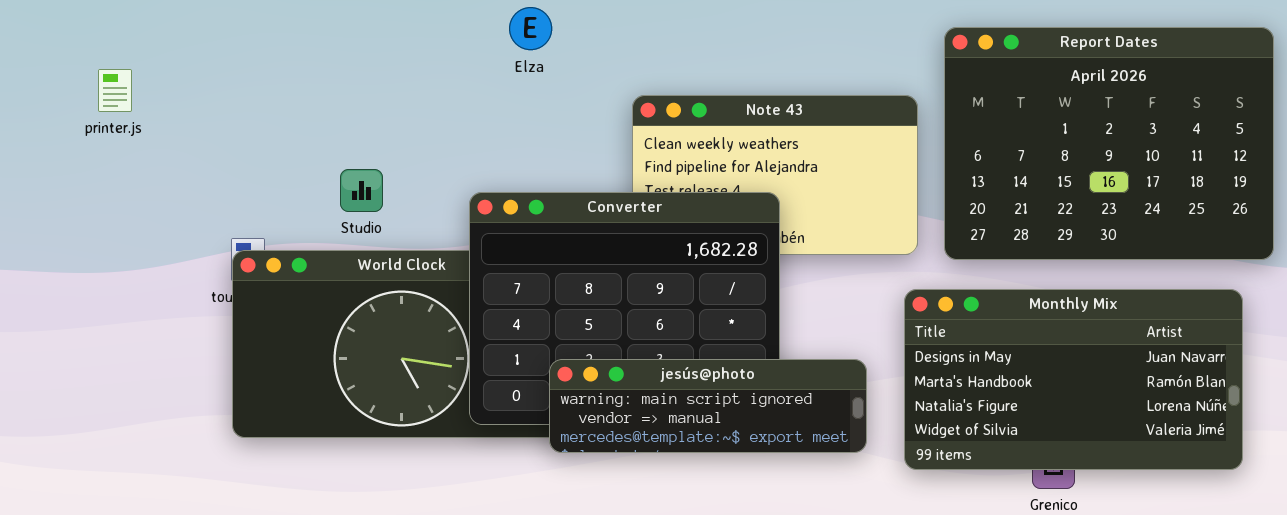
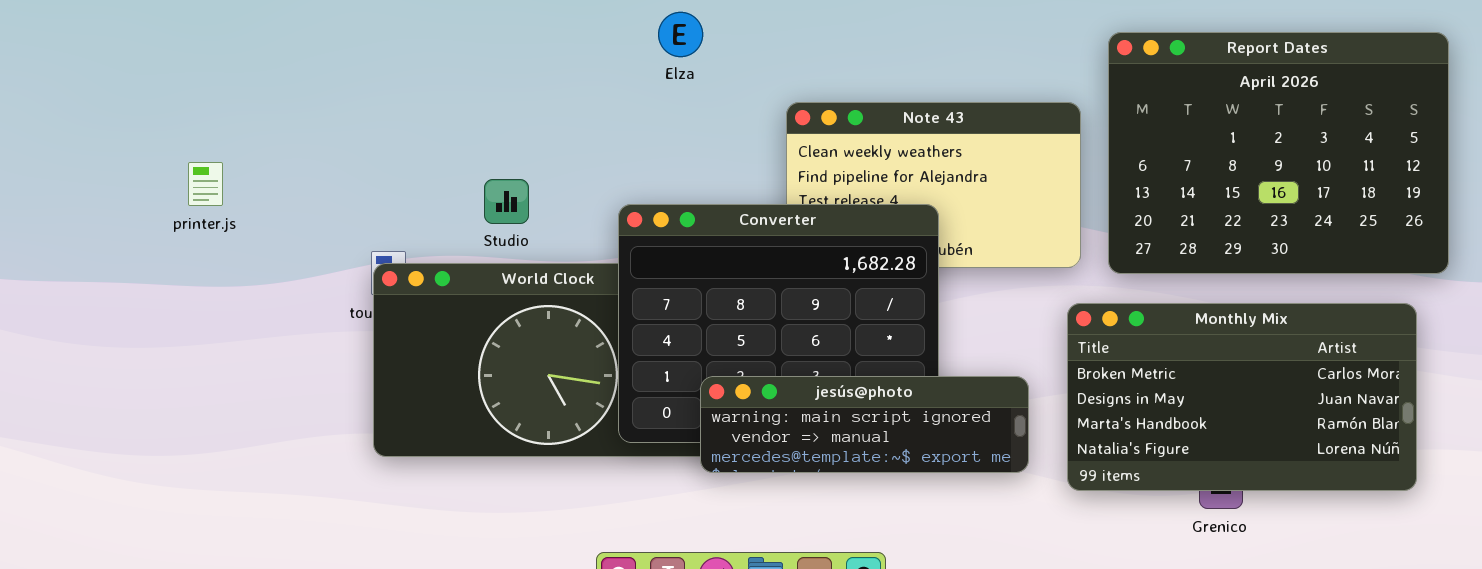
printer.js: [98,69,132,112] -> [188,162,223,206], moved
Monthly Mix: [904,289,1243,470] -> [1067,303,1417,491], scrolled up 1 row

